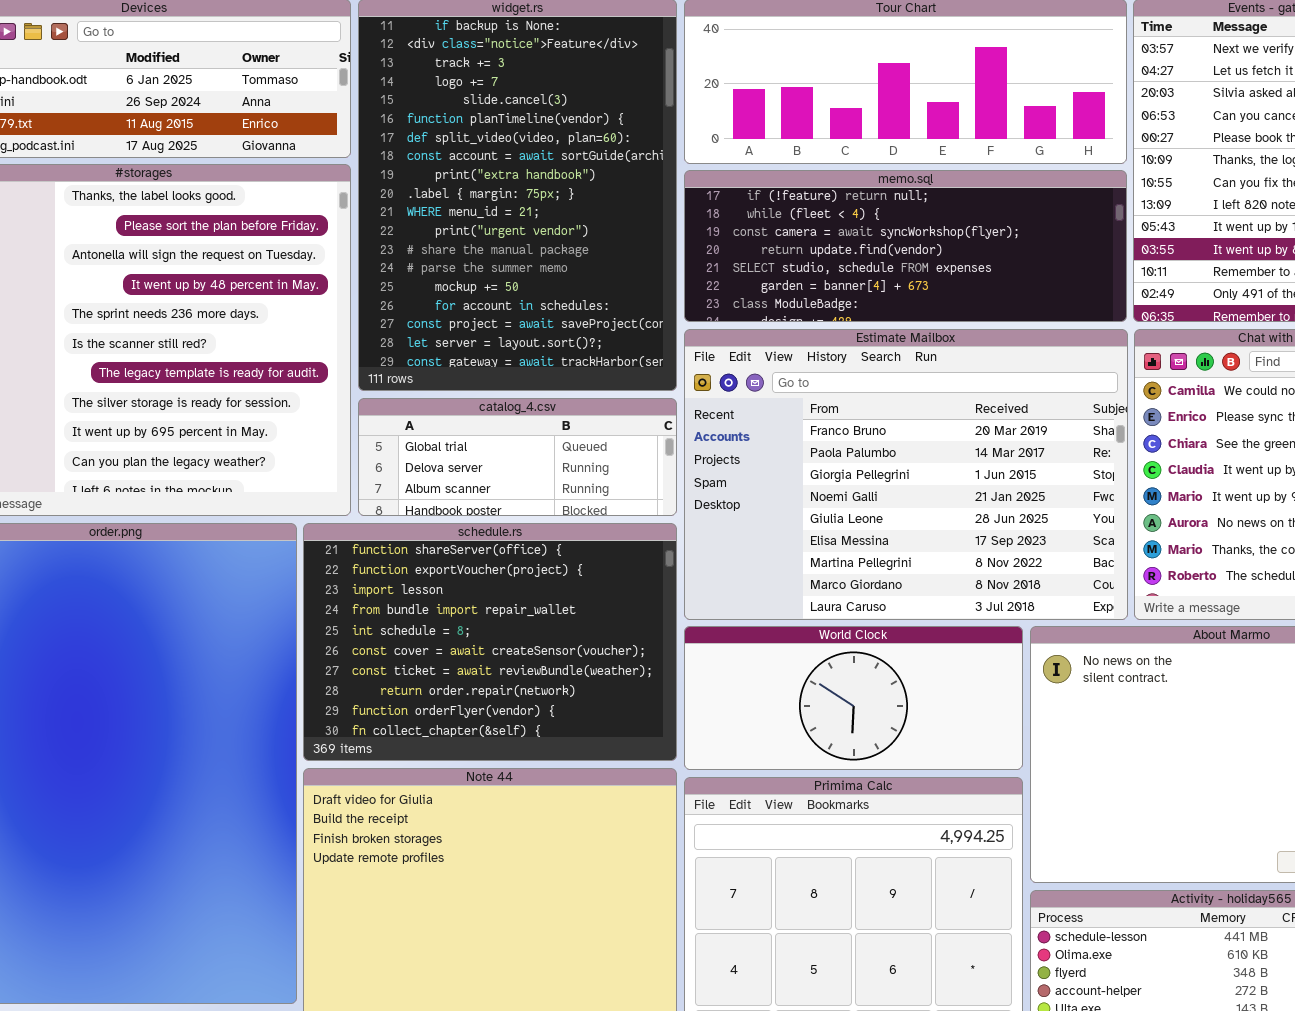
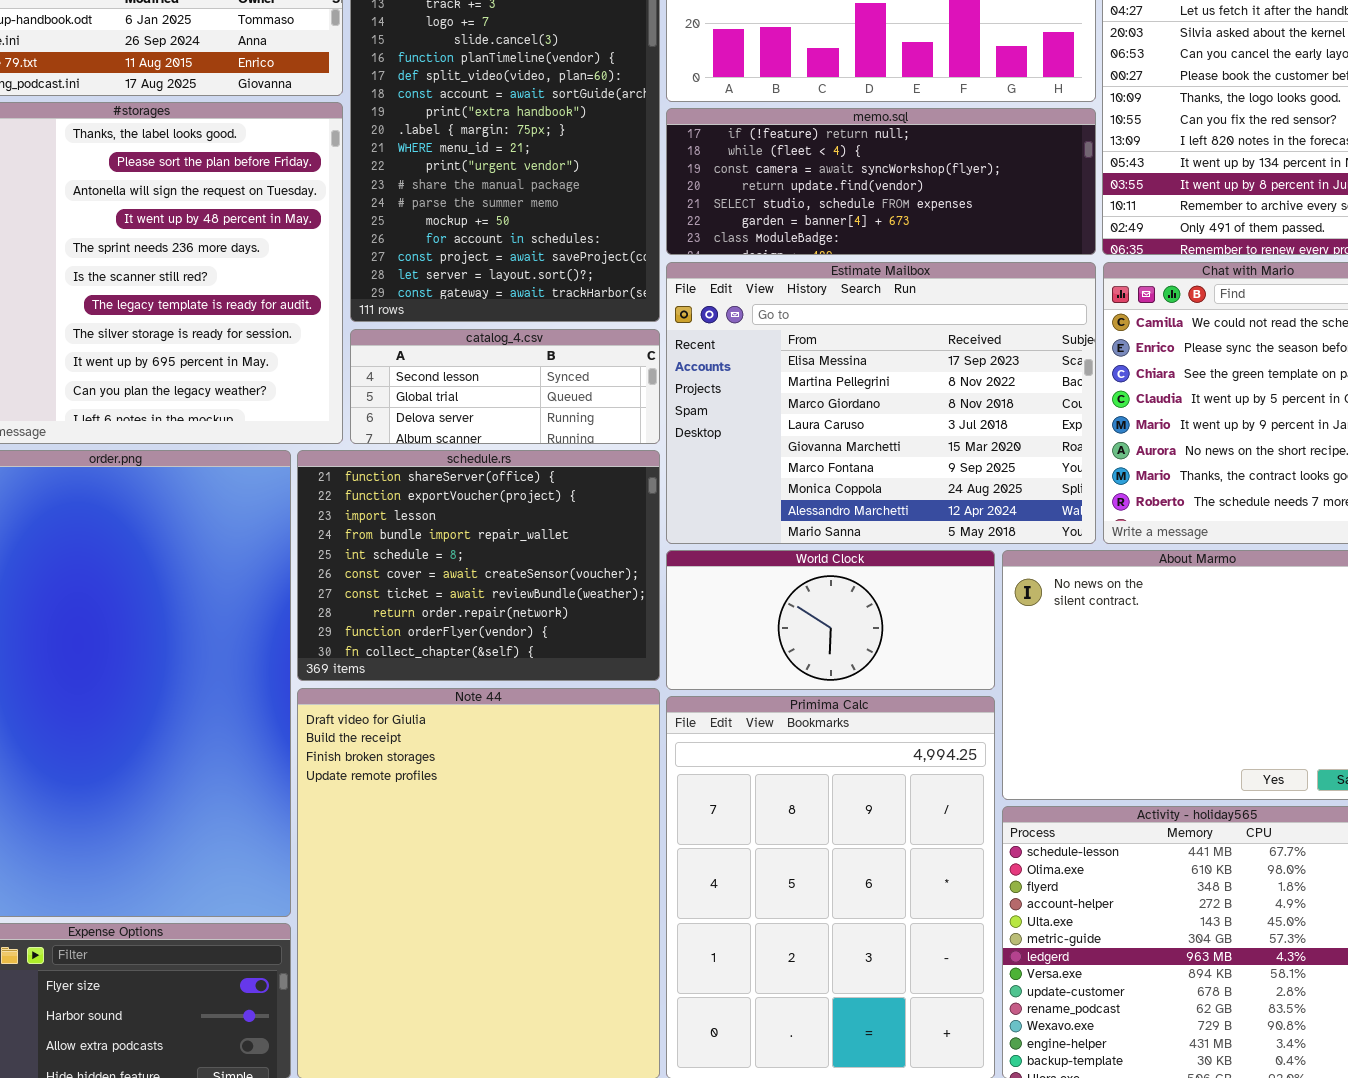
Estimate Mailbox: [684,329,1128,620] -> [666,262,1096,544], scrolled down 5 rows
catalog_4.csv: [358,398,677,516] -> [350,329,660,444], scrolled up 1 row

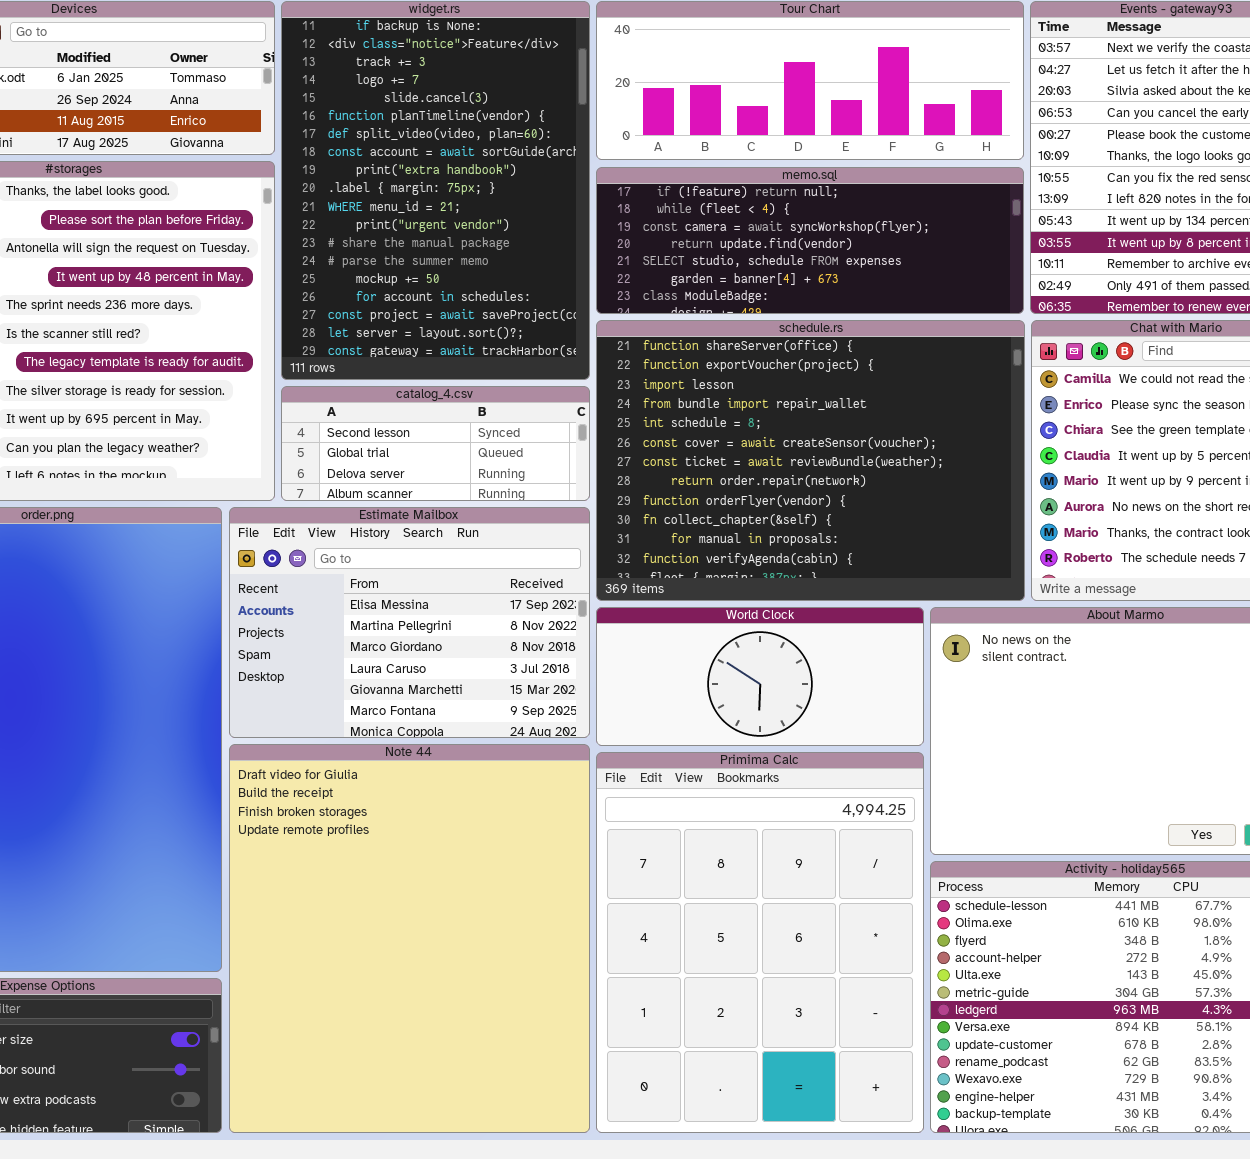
Estimate Mailbox: [666,262,1096,544] -> [229,507,590,738], moved, resized
schedule.rs: [297,450,660,681] -> [596,320,1025,601], moved, resized

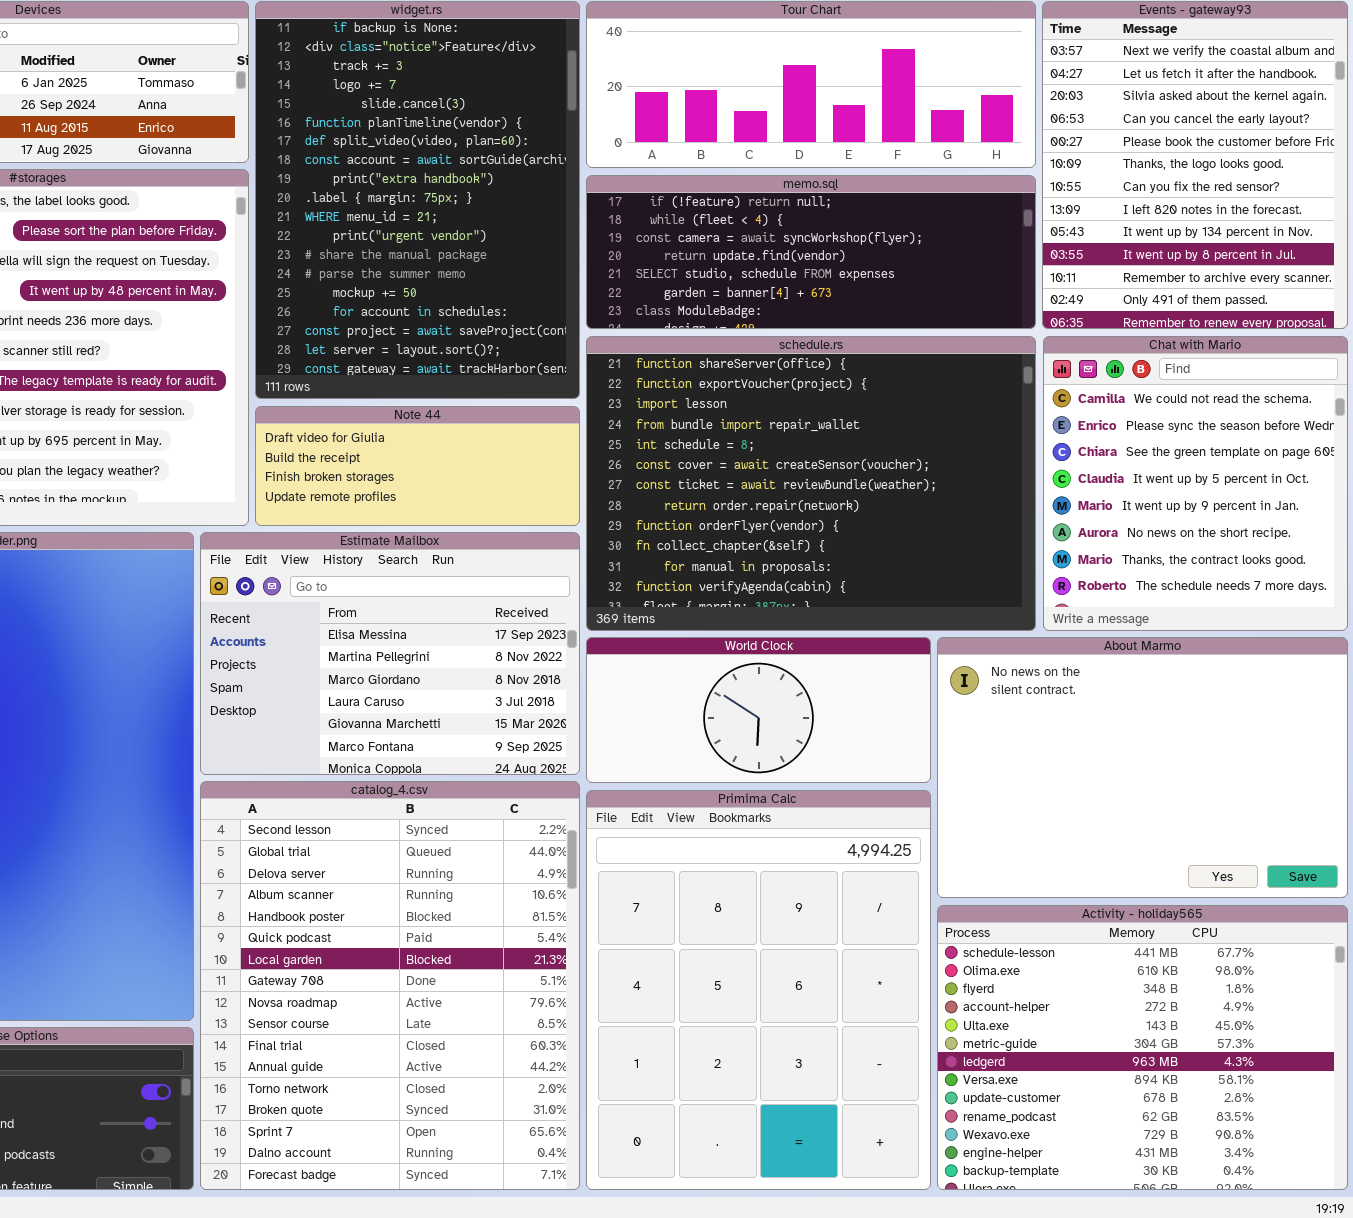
catalog_4.csv: [281,386,590,501] -> [200,781,580,1190], moved, resized
Note 44: [229,744,590,1133] -> [255,406,580,526], moved, resized

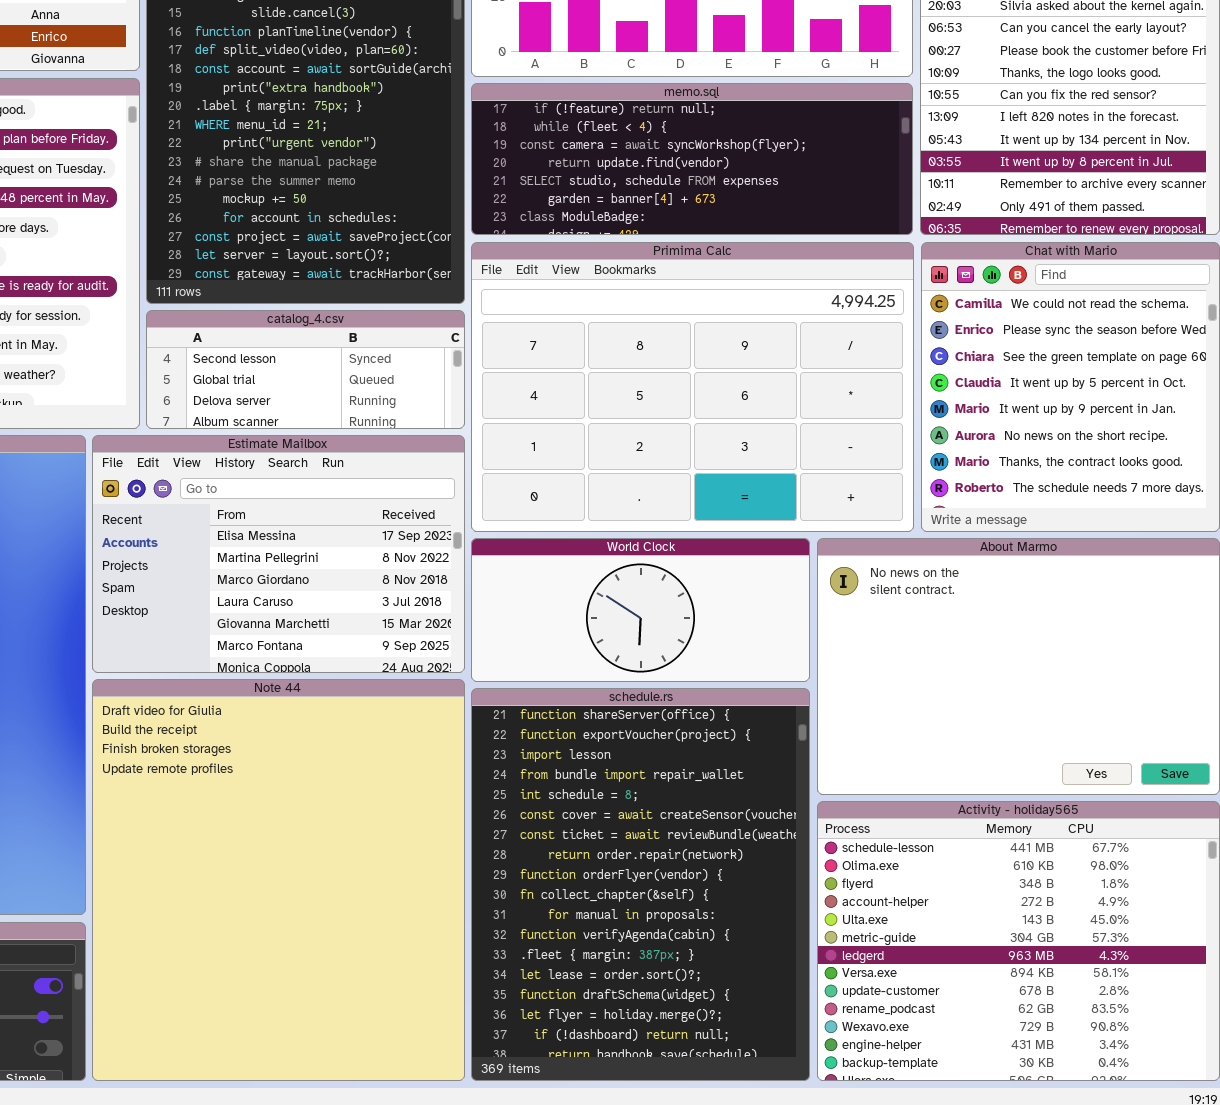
schedule.rs: [586,336,1036,631] -> [471,688,810,1081], moved, resized
Note 44: [255,406,580,526] -> [92,679,465,1081], moved, resized
catalog_4.csv: [200,781,580,1190] -> [146,310,465,429], moved, resized
Primima Calc: [586,790,931,1190] -> [471,242,914,532], moved, resized

